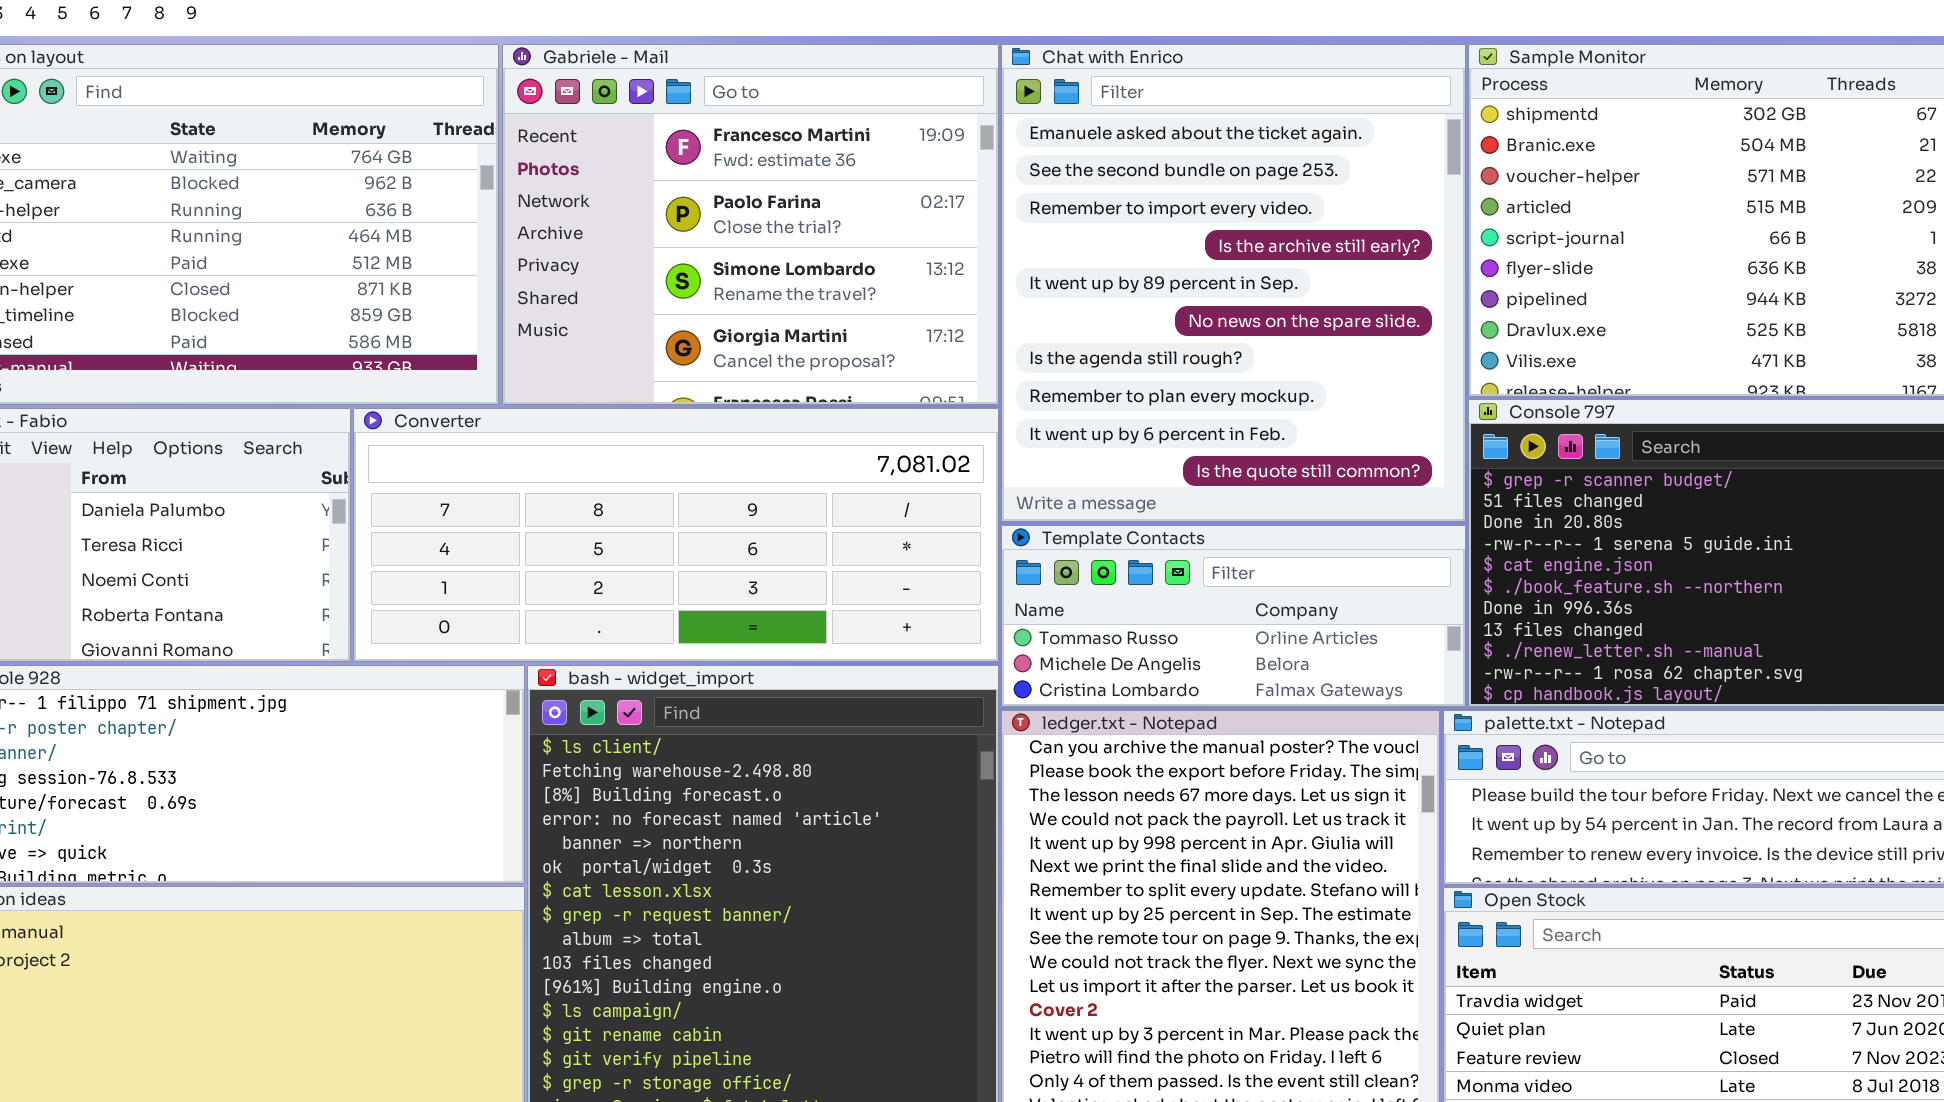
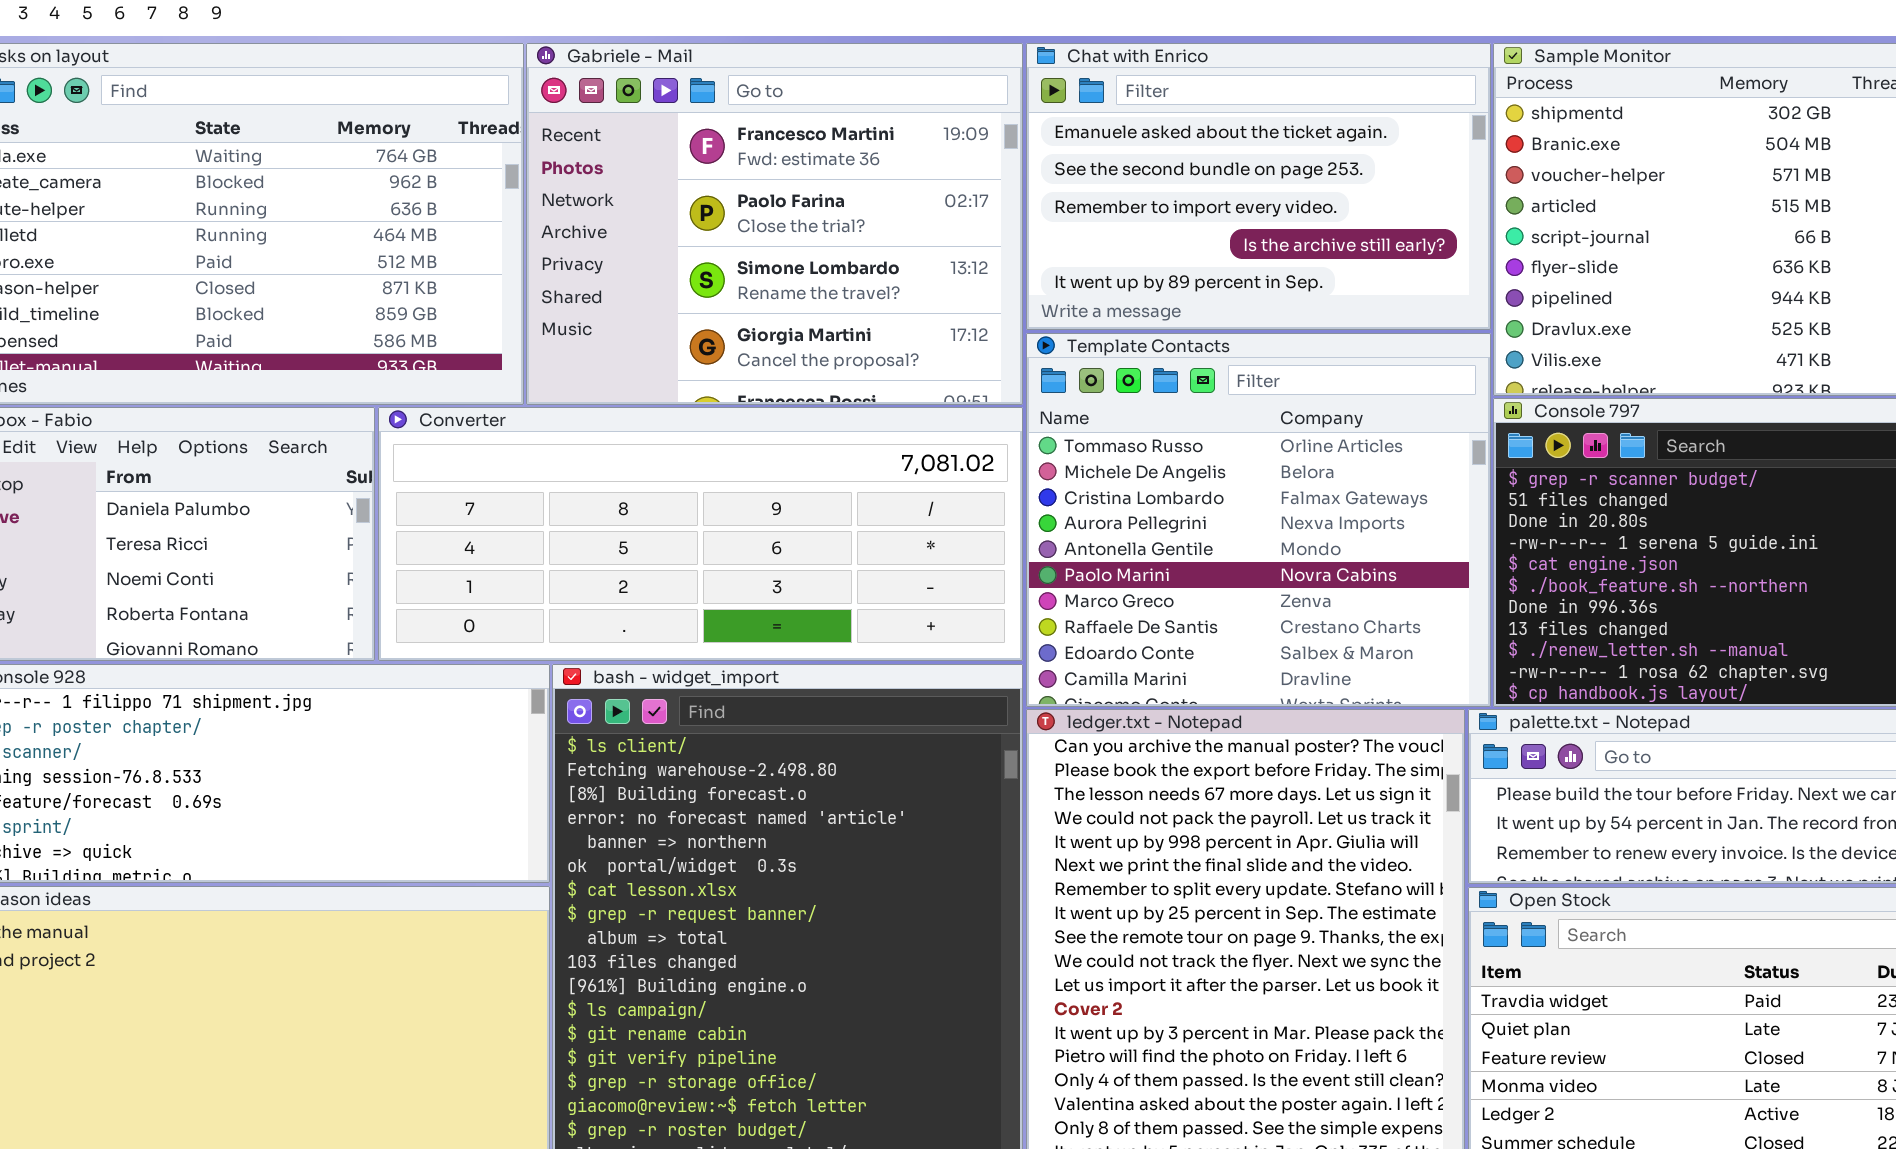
Chat with Enrico: [1001,44,1466,522] -> [1026,43,1491,330], resized
Template Contacts: [1001,525,1466,707] -> [1026,333,1491,707], resized

